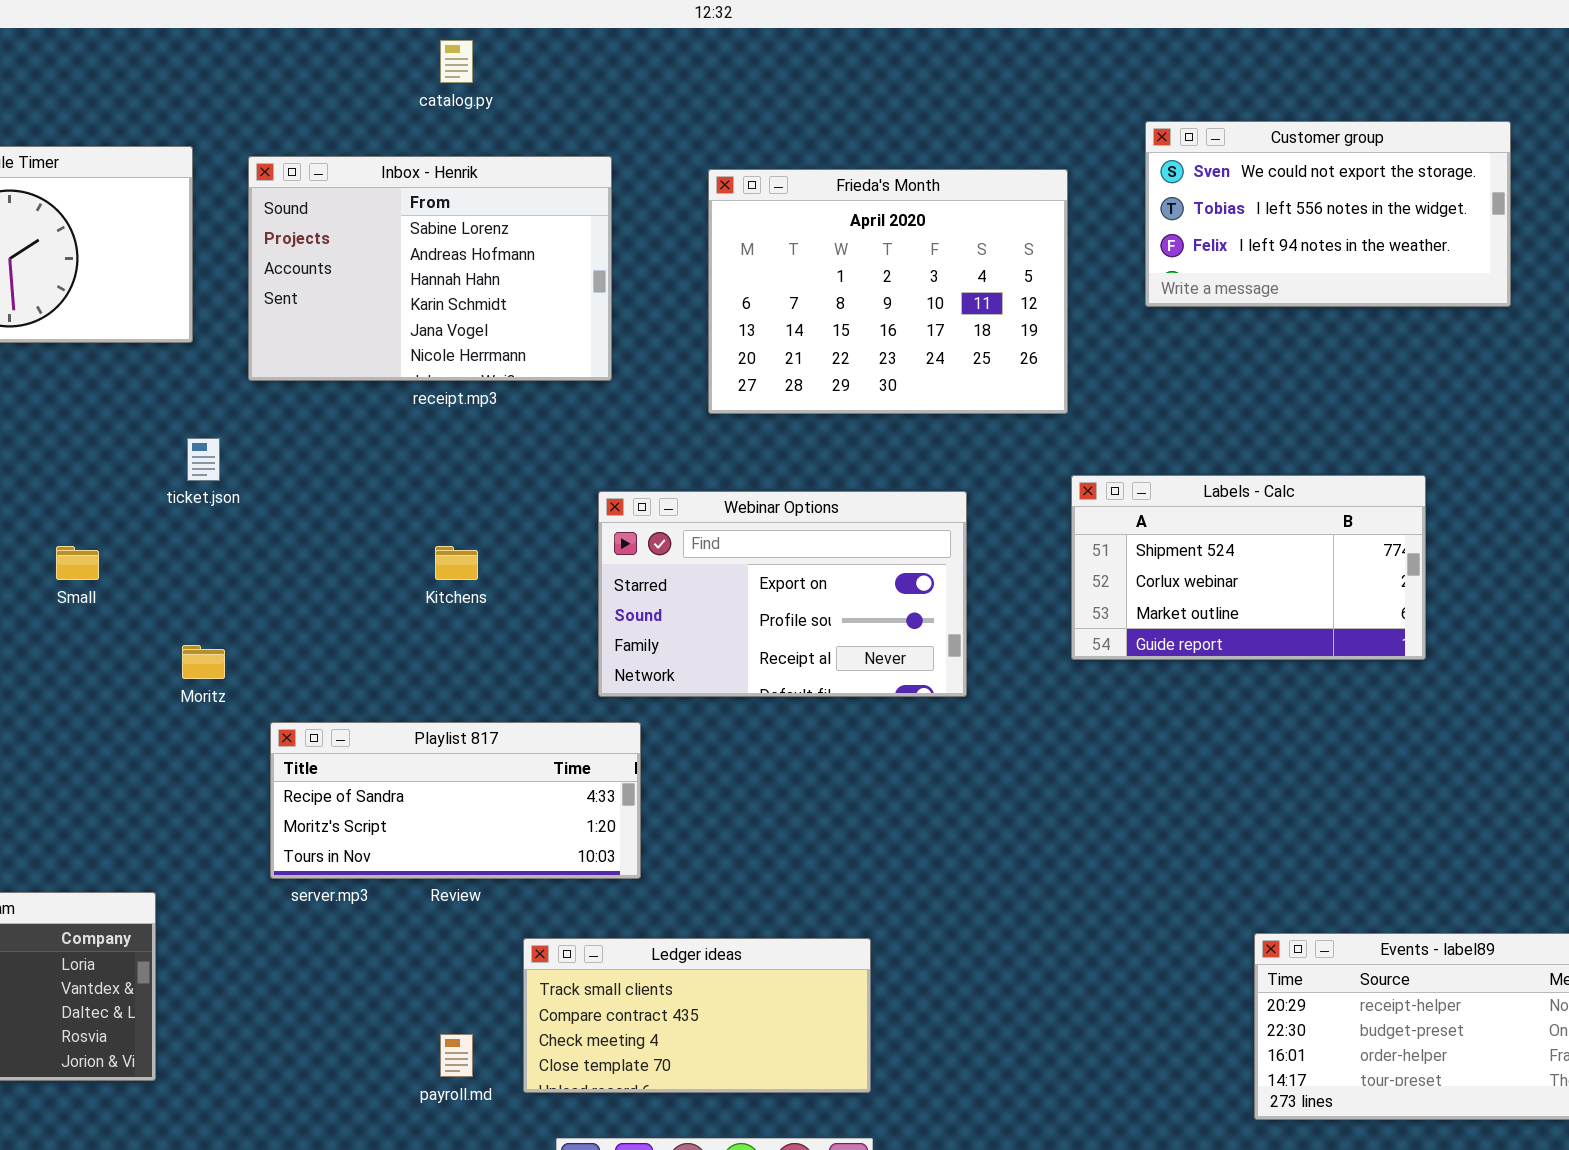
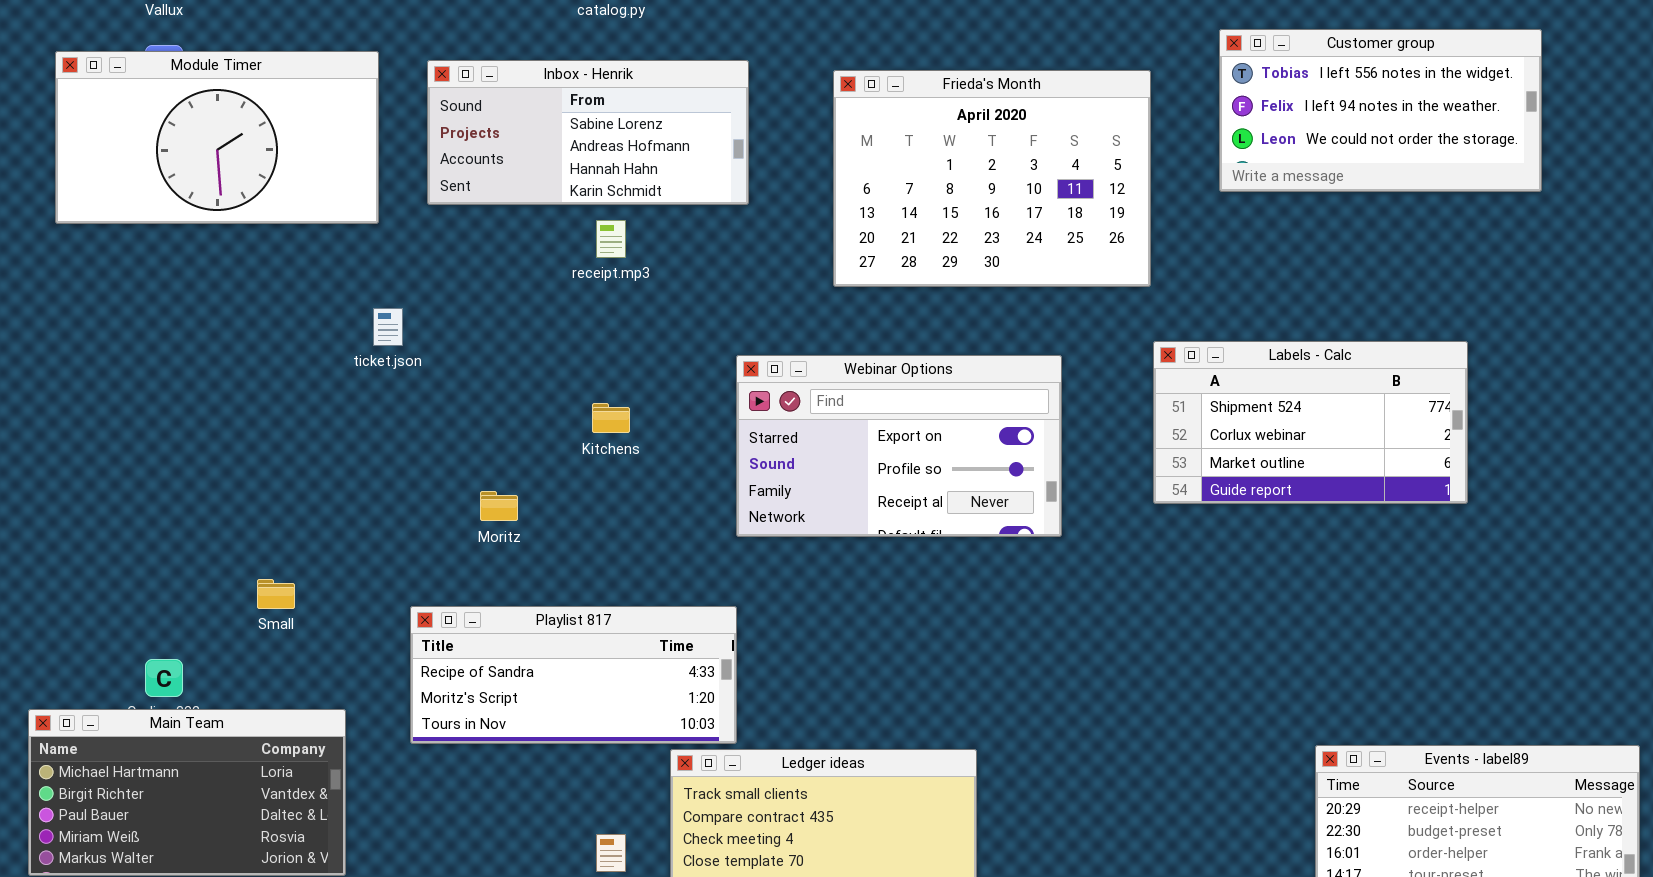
Customer group: [1145,121,1511,307] -> [1219,29,1542,192], scrolled down 1 row
Inbox - Henrik: [248,156,612,381] -> [427,60,749,205], resized
Small: [56,546,99,580] -> [257,579,295,609], moved
Moritz: [182,645,225,679] -> [480,491,518,521], moved
Playlist 817: [270,722,641,879] -> [410,606,737,744], moved

